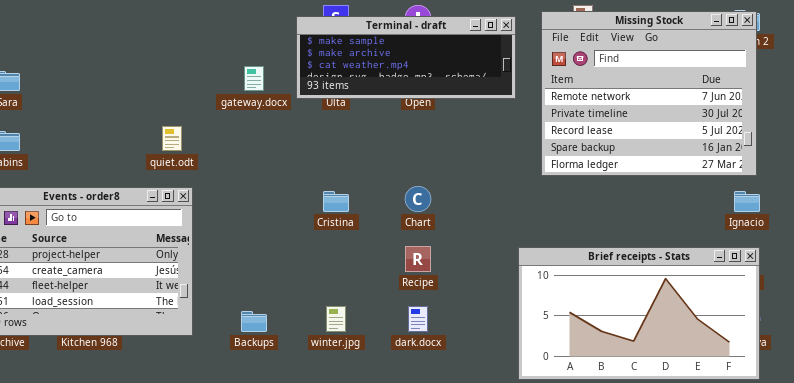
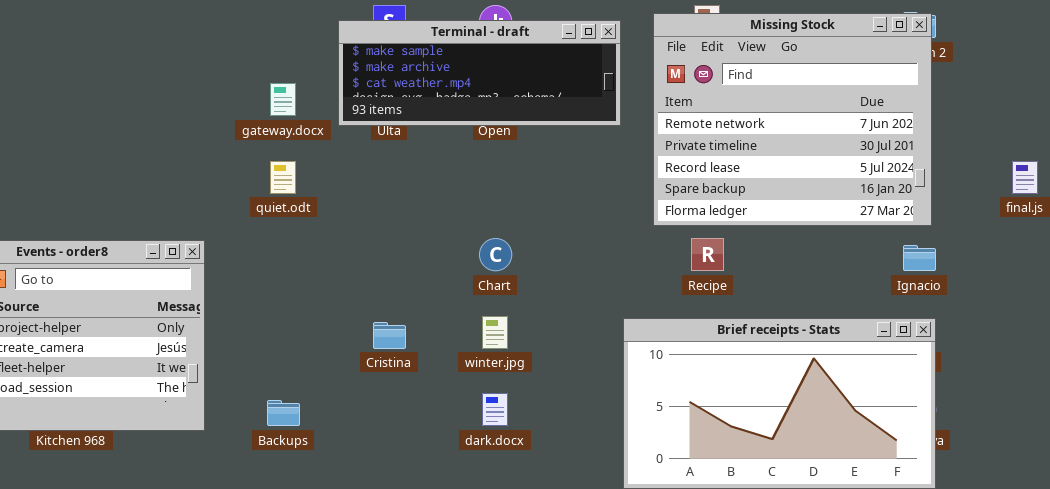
quiet.odt: [162,126,182,151] -> [270,161,296,194], moved
Cristina: [323,191,349,212] -> [373,322,406,349], moved
Recipe: [405,246,431,272] -> [691,238,724,271], moved
winter.jpg: [326,306,346,332] -> [482,316,508,349], moved

